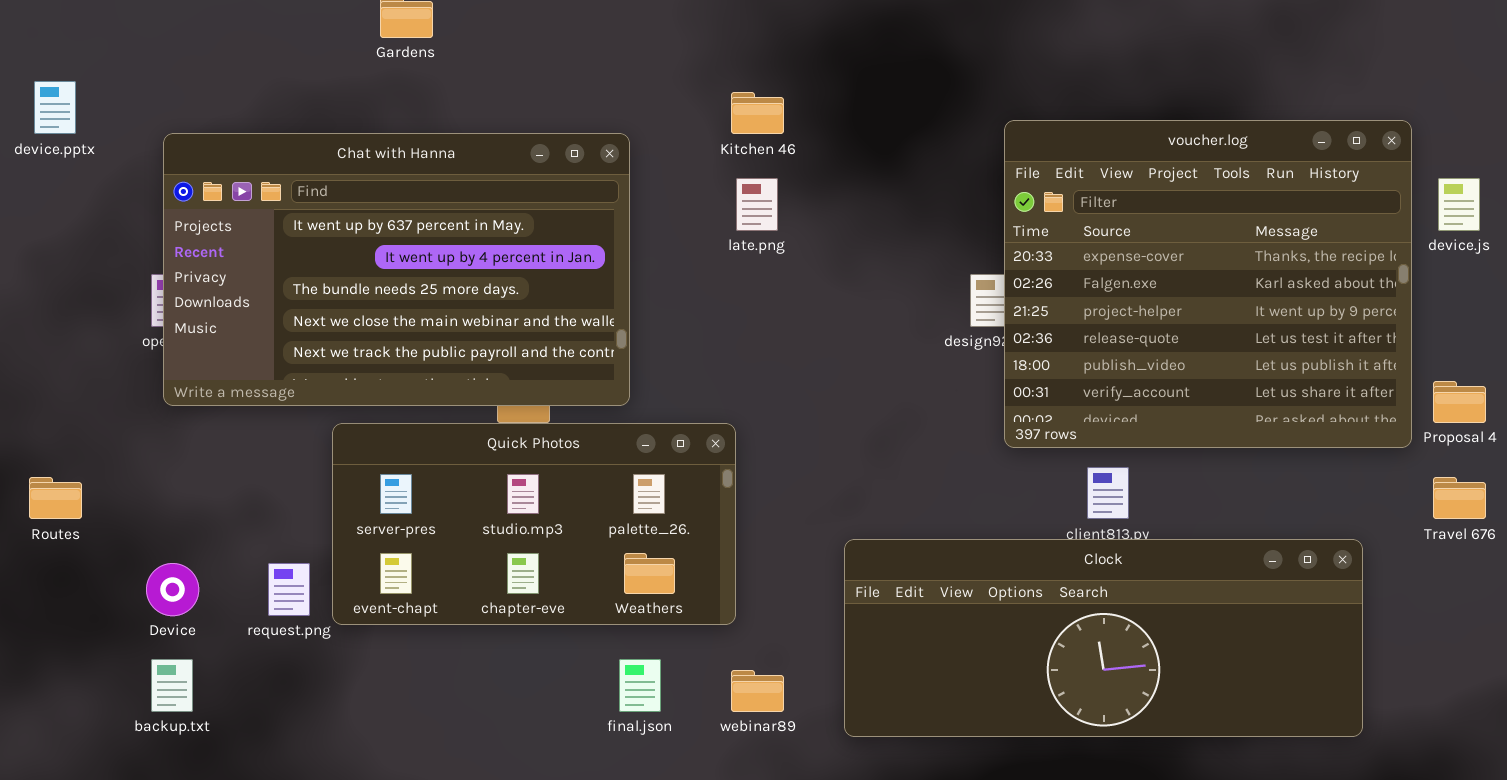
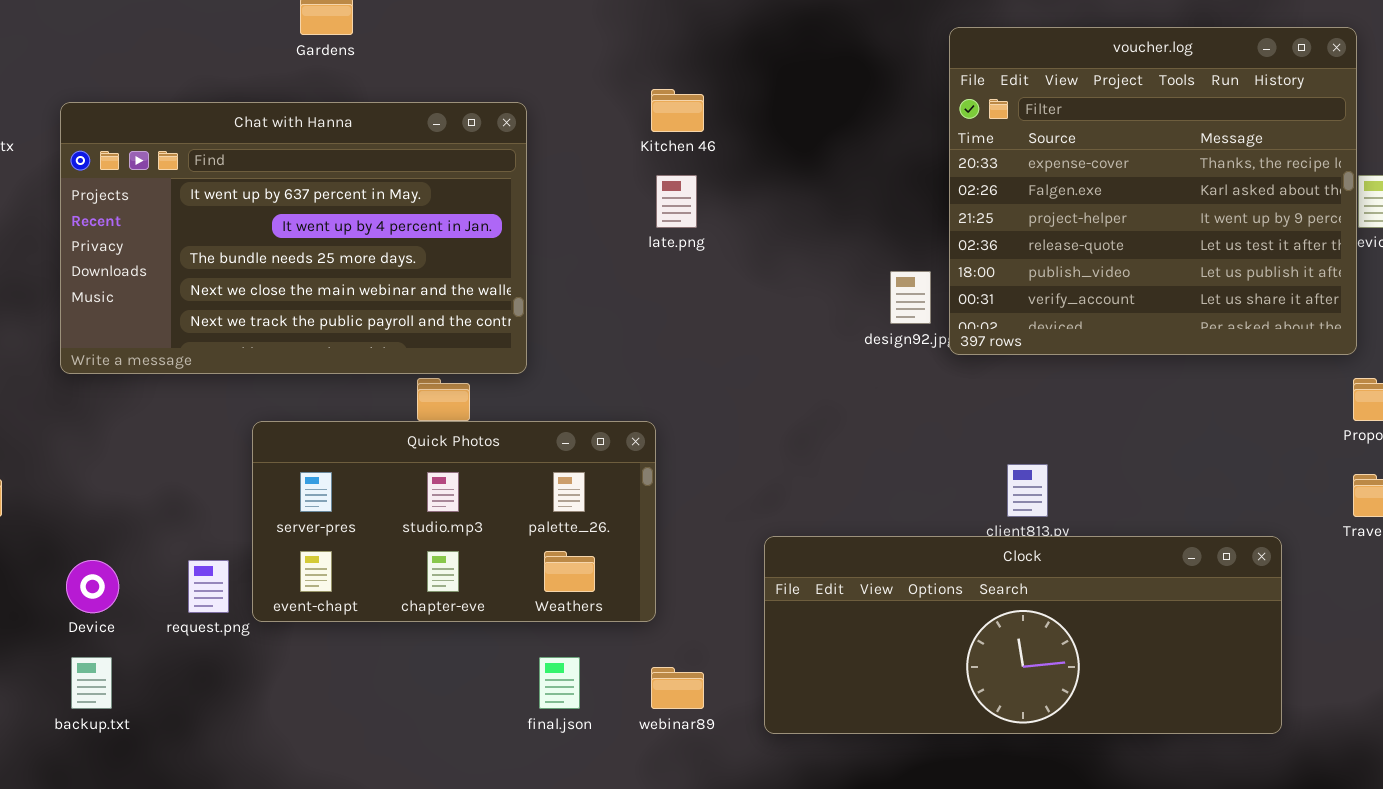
voucher.log: [1004,120,1412,448] -> [949,27,1357,355], moved
Chat with Hanna: [163,133,630,406] -> [60,102,527,374], moved

